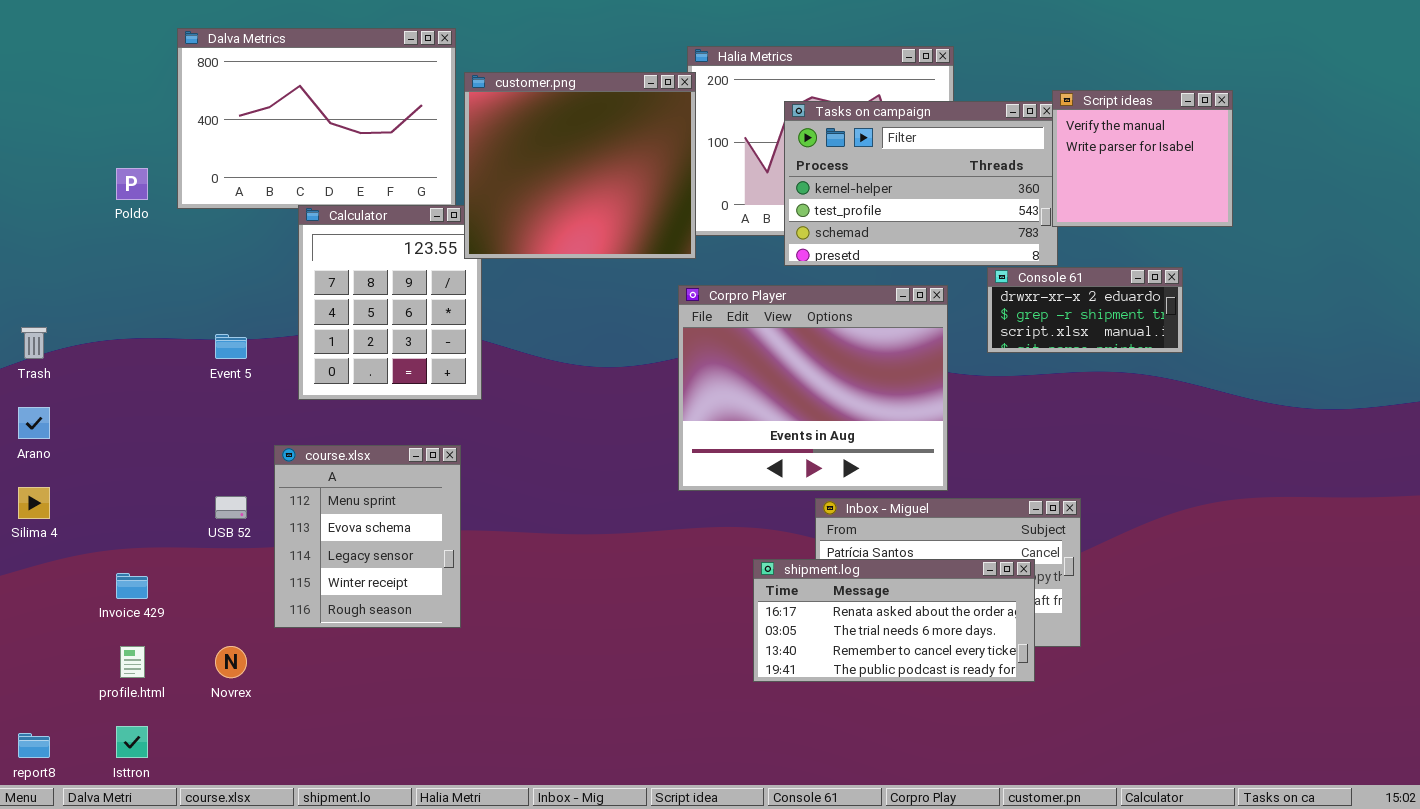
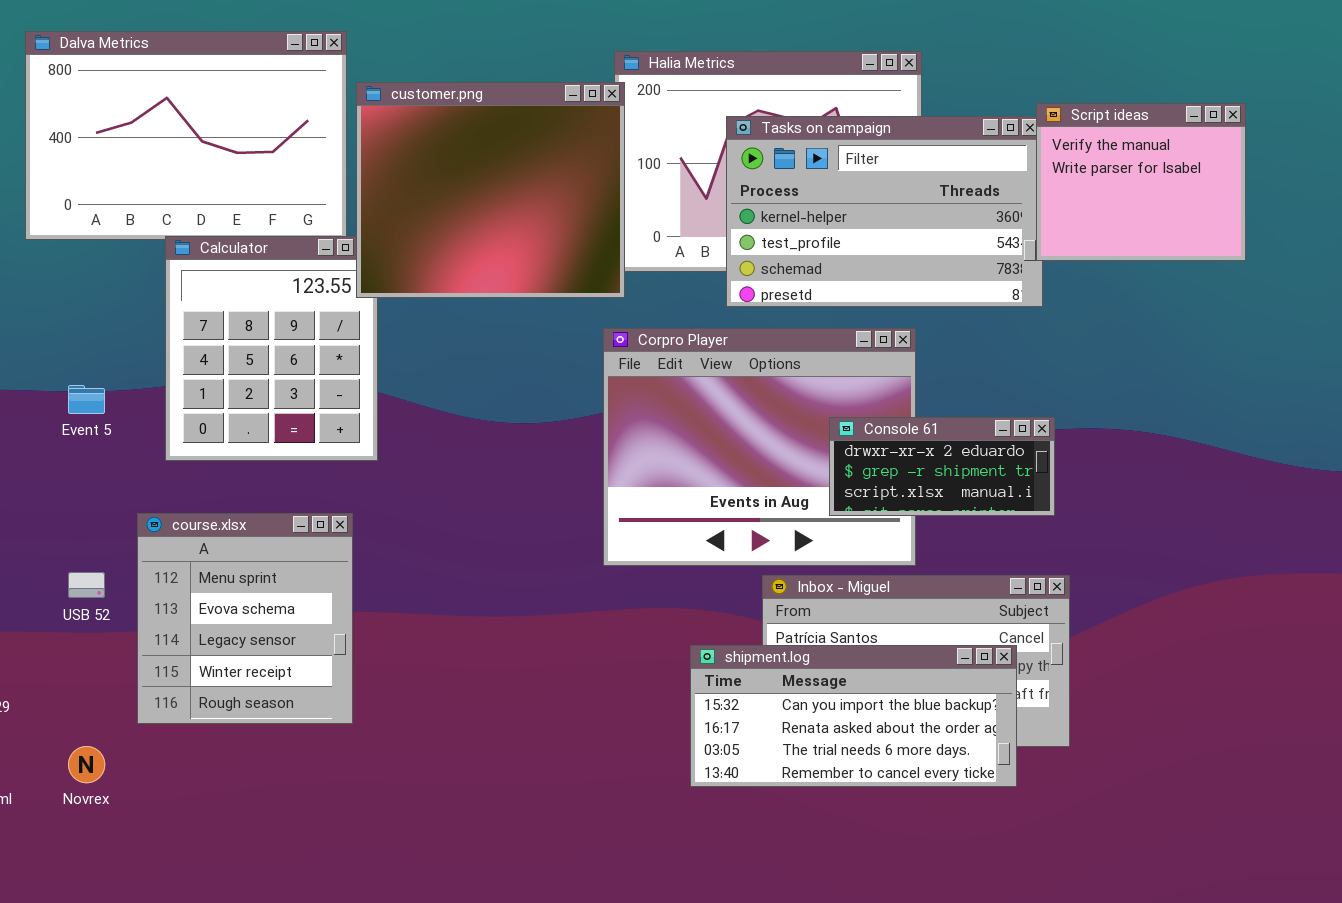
Console 61: [987,267,1183,353] -> [829,417,1055,516], moved
shipment.log: [753,559,1035,682] -> [690,645,1017,787], scrolled up 1 row

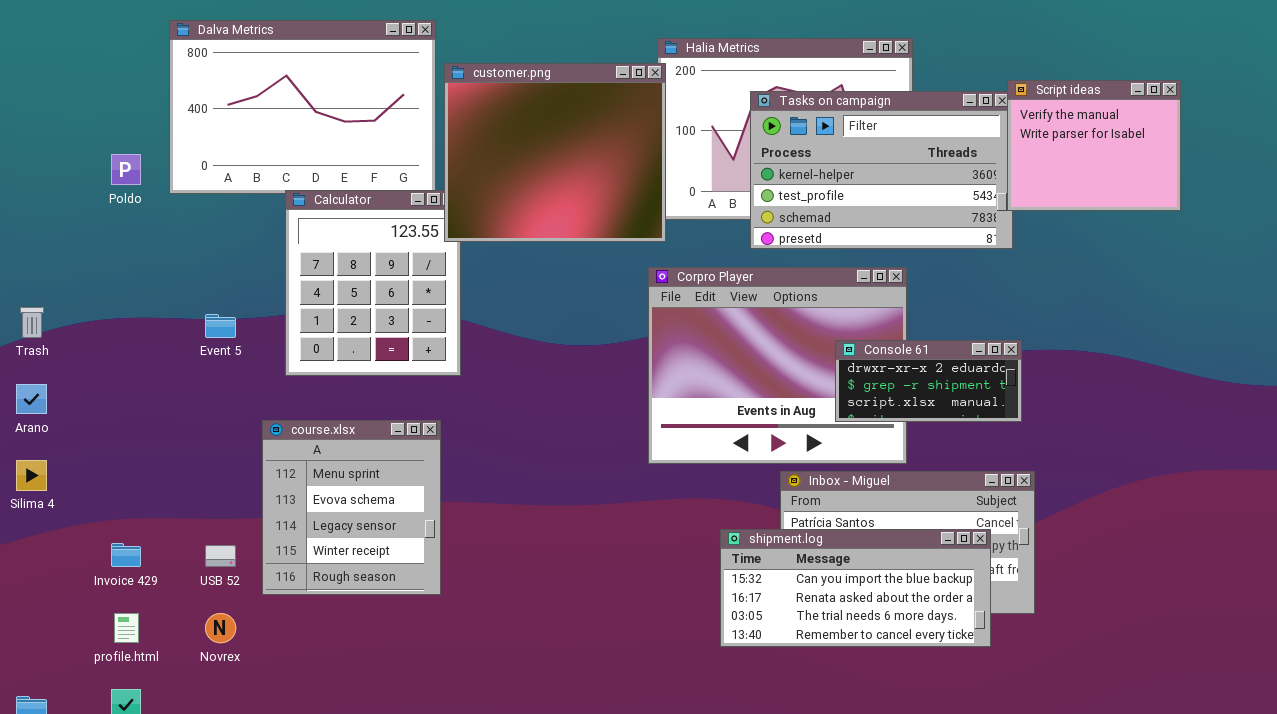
USB 52: [68,572,105,598] -> [205,545,236,567], moved

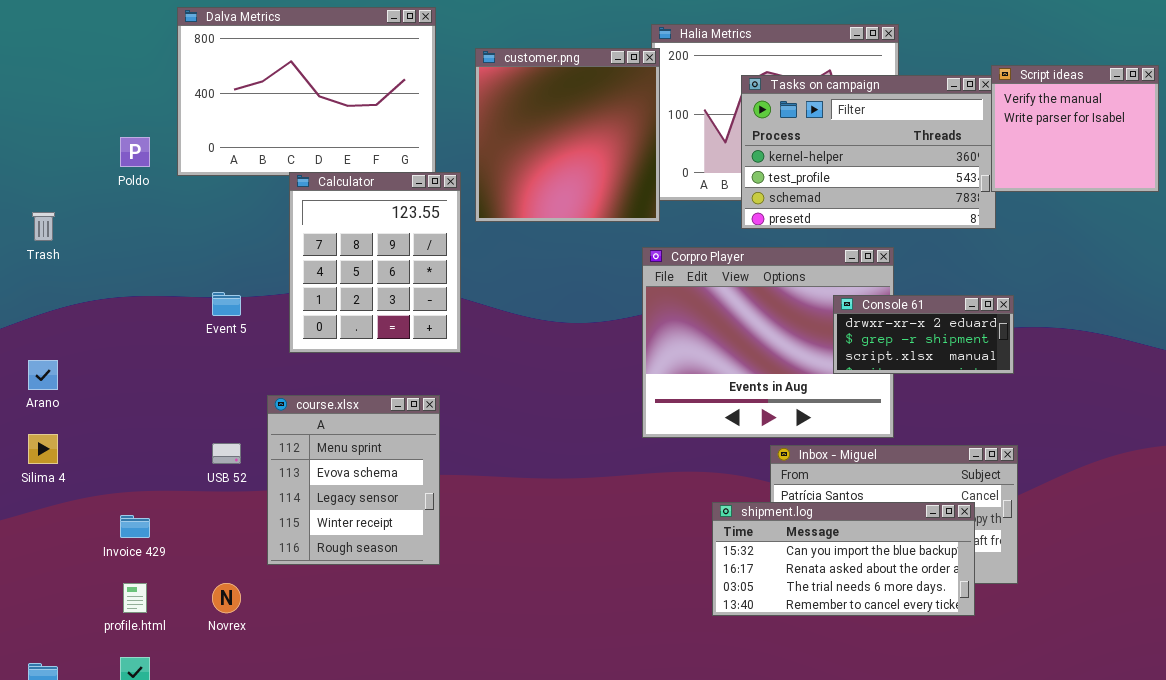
customer.png: [444,63,666,242] -> [475,48,660,222], resized
Trash: [20,307,44,338] -> [32,212,55,241], moved
Console 61: [835,340,1022,422] -> [833,295,1014,374], moved
USB 52: [205,545,236,567] -> [212,443,241,464], moved

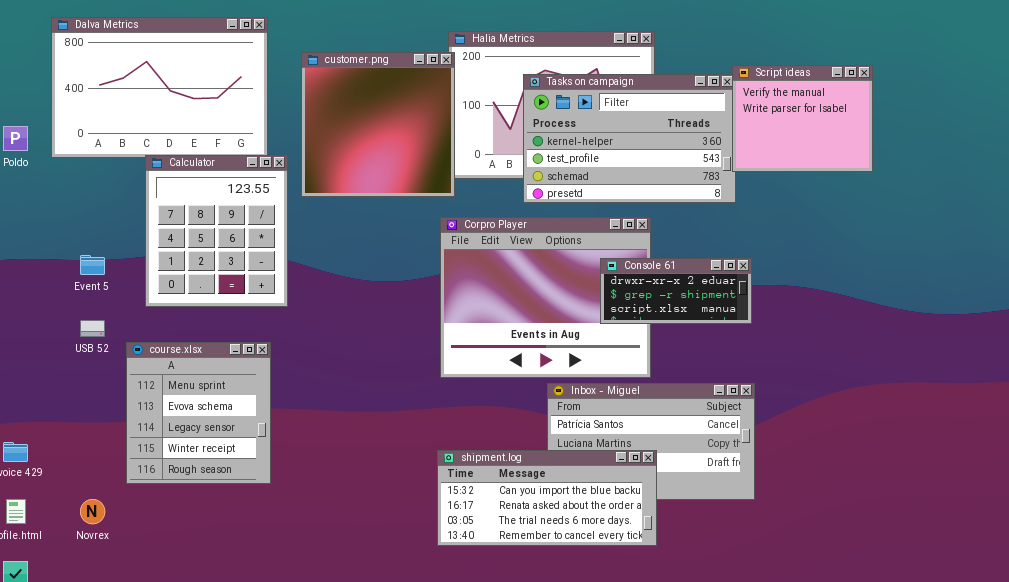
USB 52: [212,443,241,464] -> [80,320,105,337], moved
shipment.log: [712,502,975,616] -> [437,450,657,546], moved

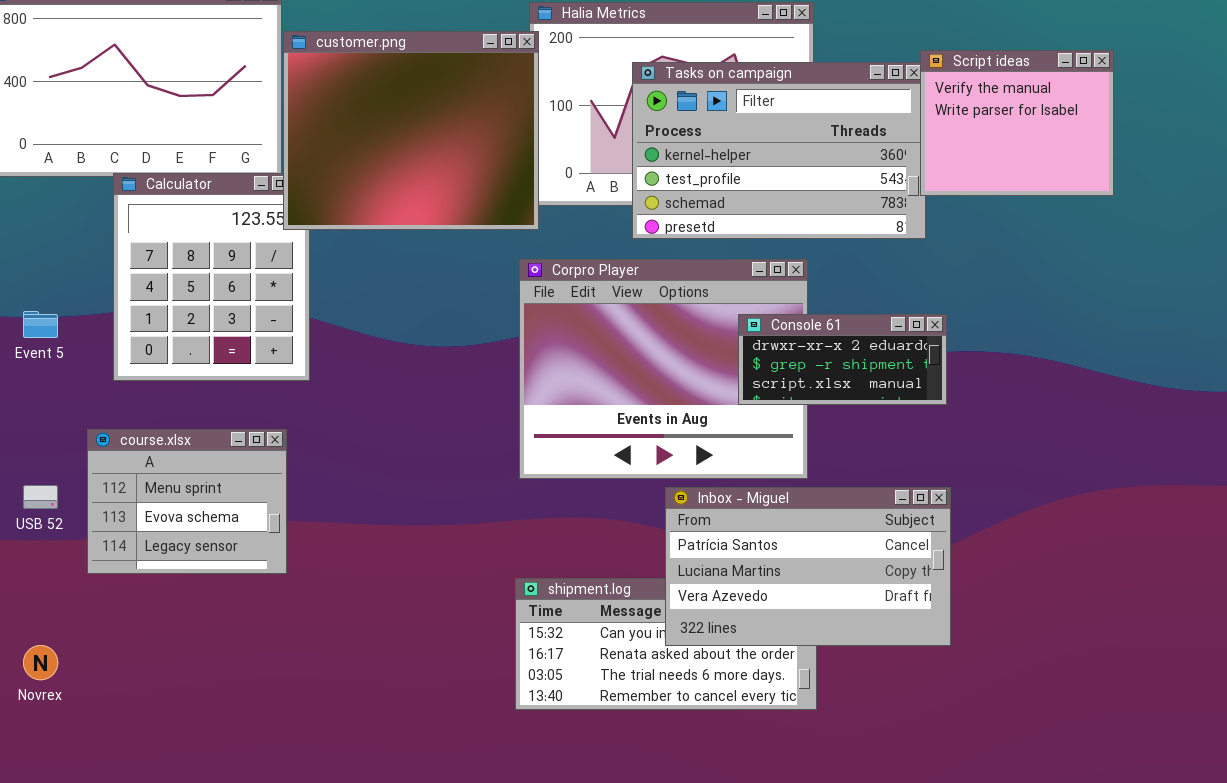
customer.png: [301,52,455,197] -> [283,31,539,230], resized
USB 52: [80,320,105,337] -> [23,485,58,509], moved
course.xlsx: [126,342,271,484] -> [87,429,287,574], resized
Inbox - Miguel: [547,383,755,500] -> [665,487,951,646], raised

